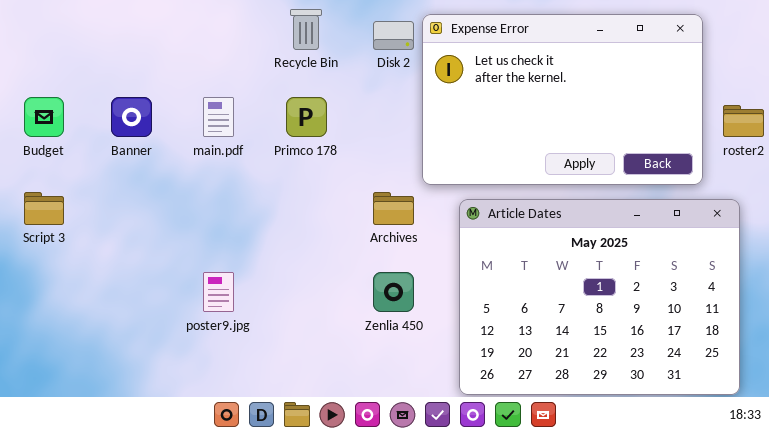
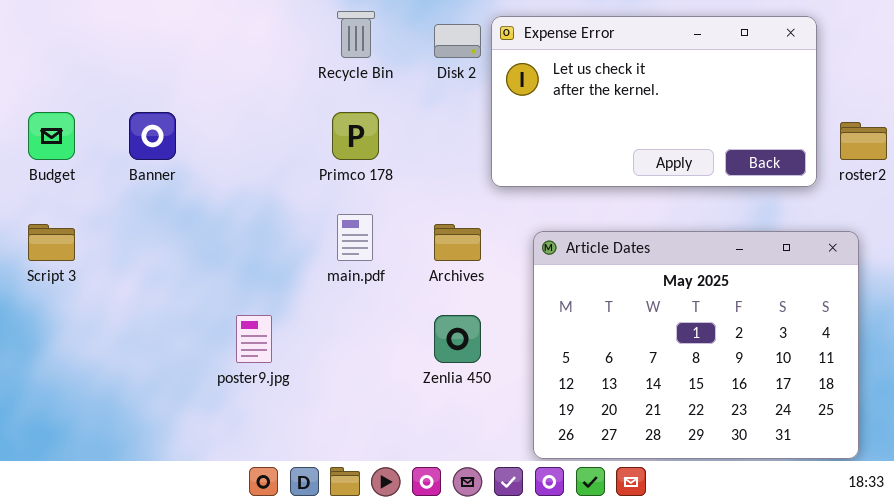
Expense Error: [422,14,703,185] -> [491,16,817,187], resized
main.pdf: [203,97,234,137] -> [337,214,373,261], moved

